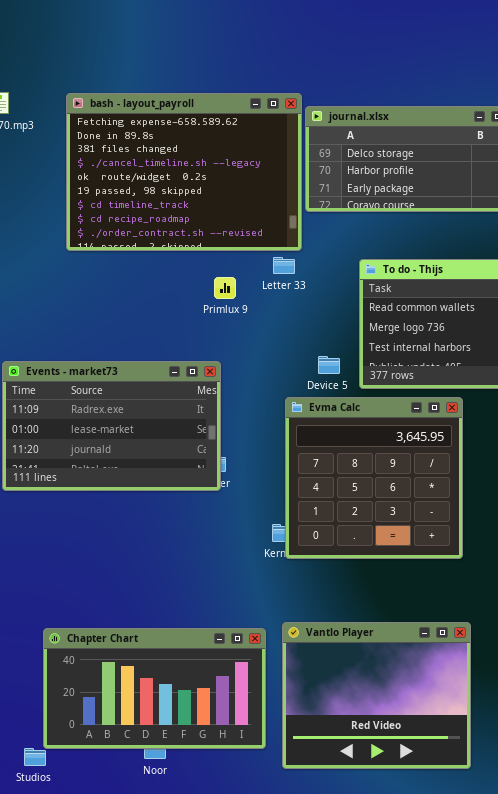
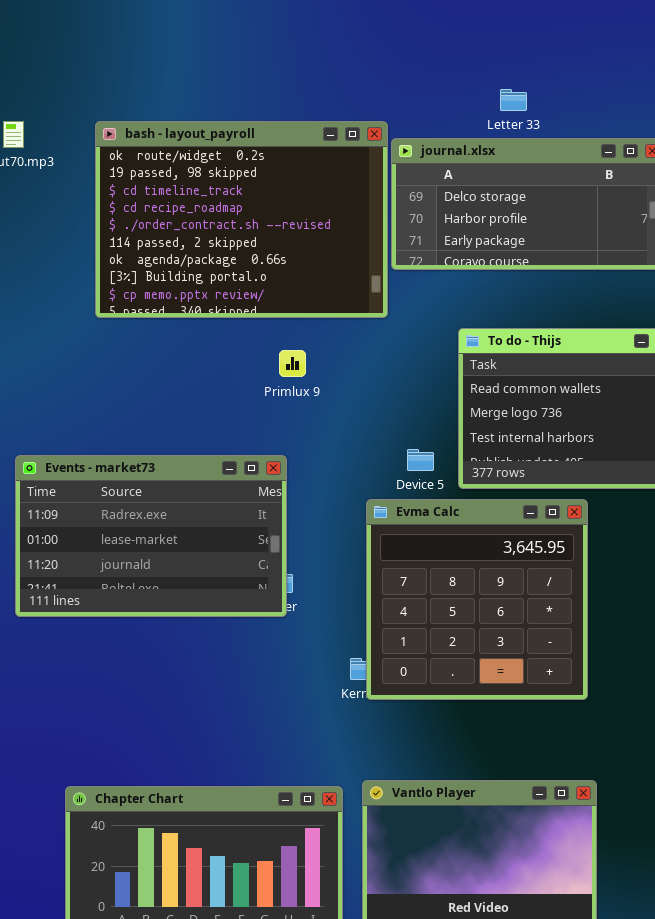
bash - layout_payroll: [66,93,302,251] -> [95,121,388,318], scrolled down 4 rows
Letter 33: [273,257,295,274] -> [500,89,527,111], moved

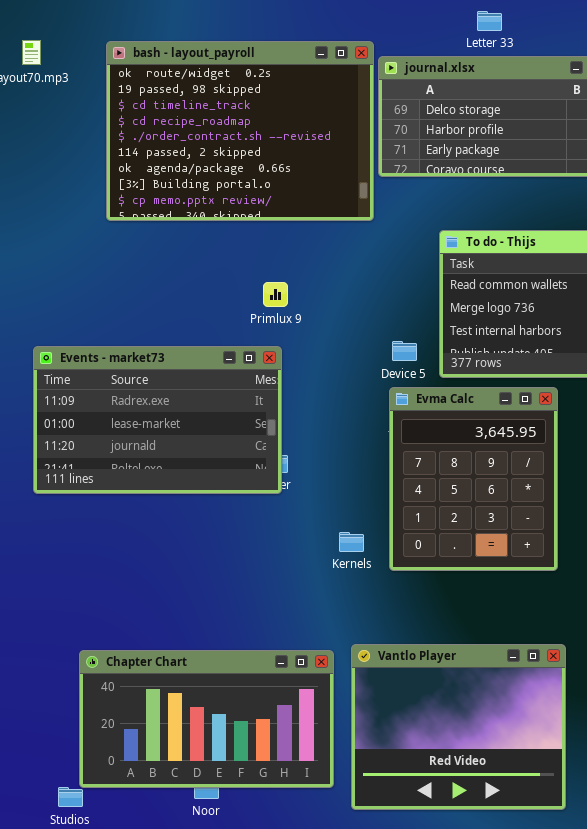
Primlux 9: [279,350,306,377] -> [263,282,288,307], moved
Evma Calc: [366,499,588,700] -> [389,387,558,571], resized

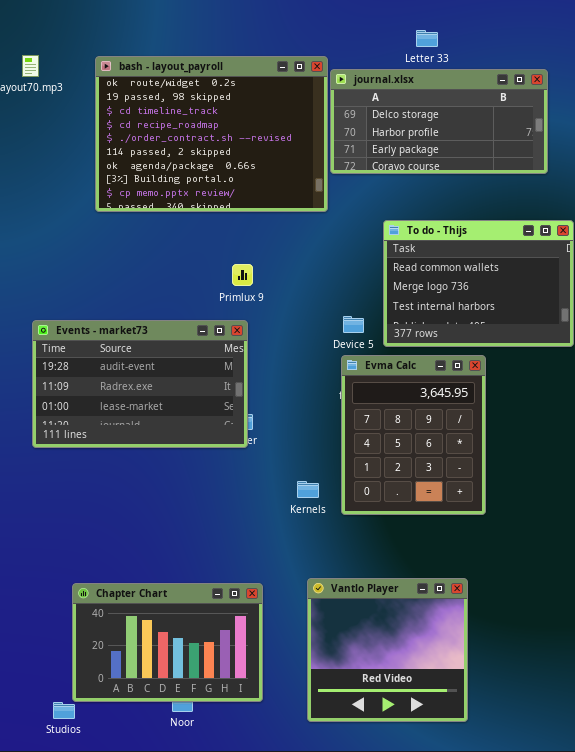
Events - market73: [33,346,282,494] -> [32,320,248,448], scrolled up 1 row
Vantlo Player: [351,644,566,810] -> [307,578,468,722], resized
Chapter Chart: [79,650,334,788] -> [72,583,263,702], resized

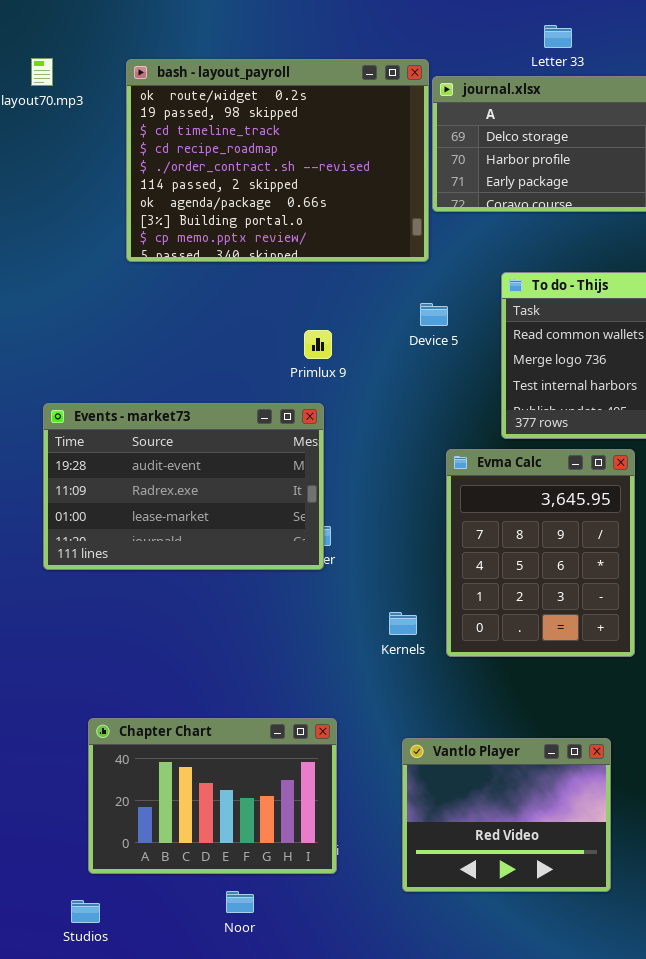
Device 5: [343,316,364,333] -> [420,303,448,326], moved
Vantlo Player: [307,578,468,722] -> [402,738,611,892], resized
Chapter Chart: [72,583,263,702] -> [88,718,337,874], moved

